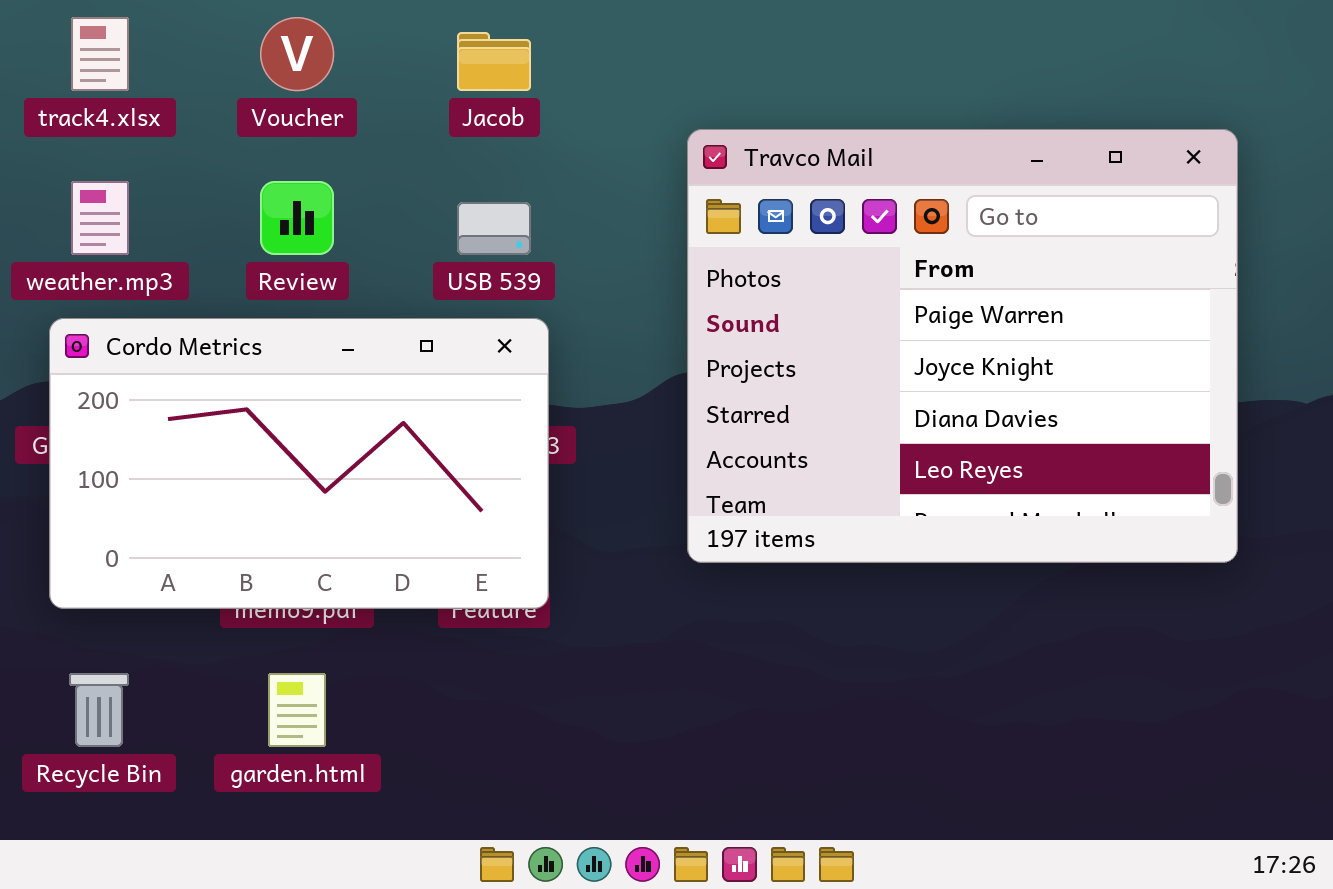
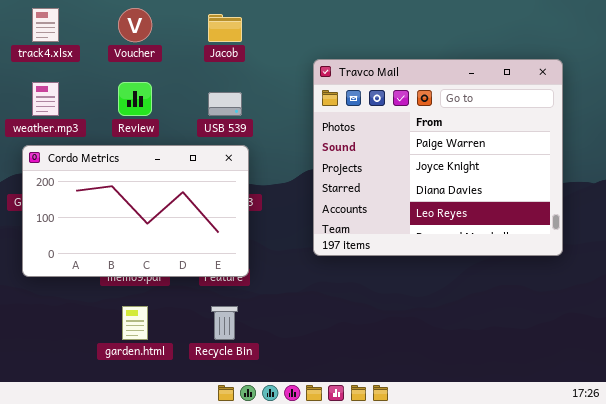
Recycle Bin: [69,673,129,747] -> [211,306,238,340], moved

